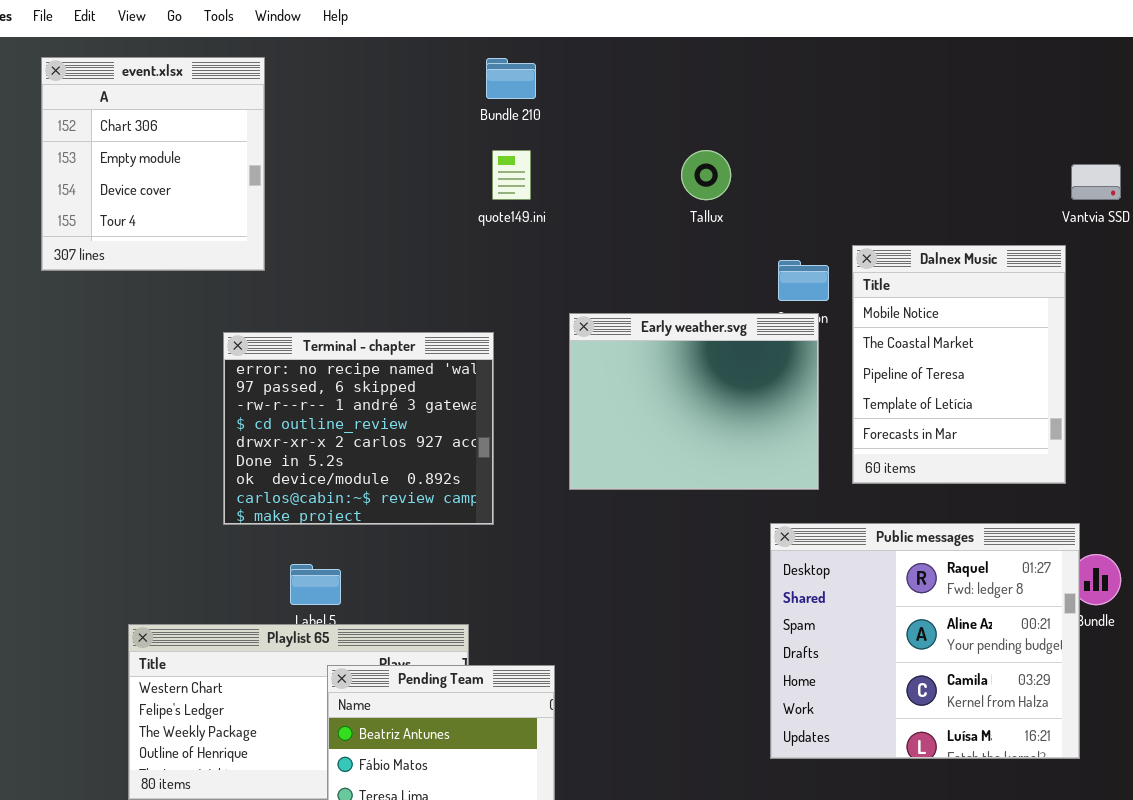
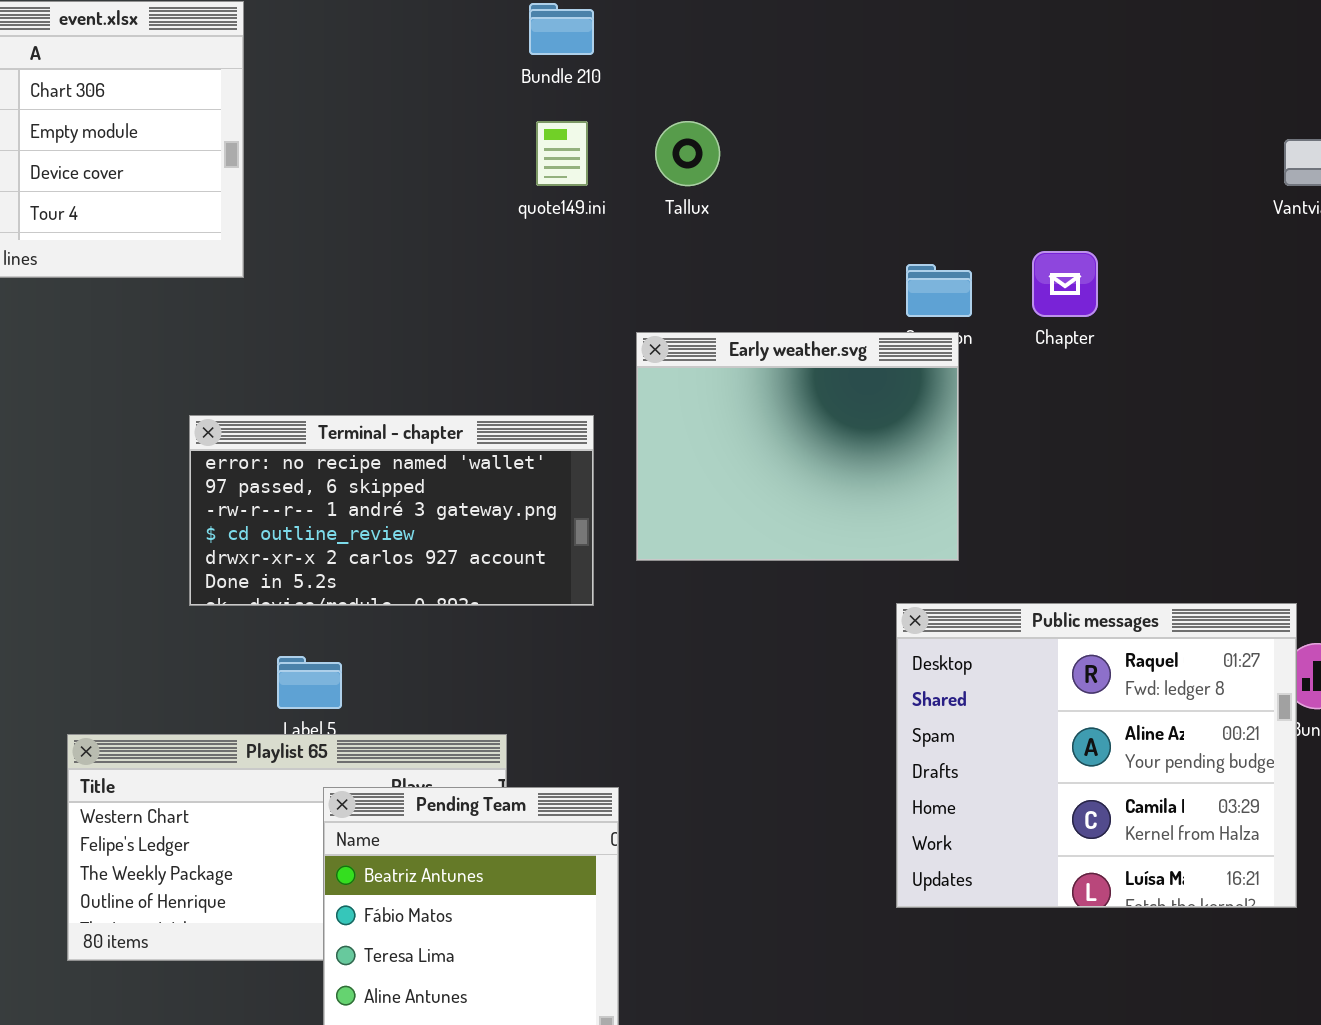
Tallux: [681,150,731,200] -> [655,121,720,186], moved
Dalnex Music: [852,245,1066,484] -> none, closed
Terminal - chapter: [223,332,494,525] -> [189,415,594,606], resized

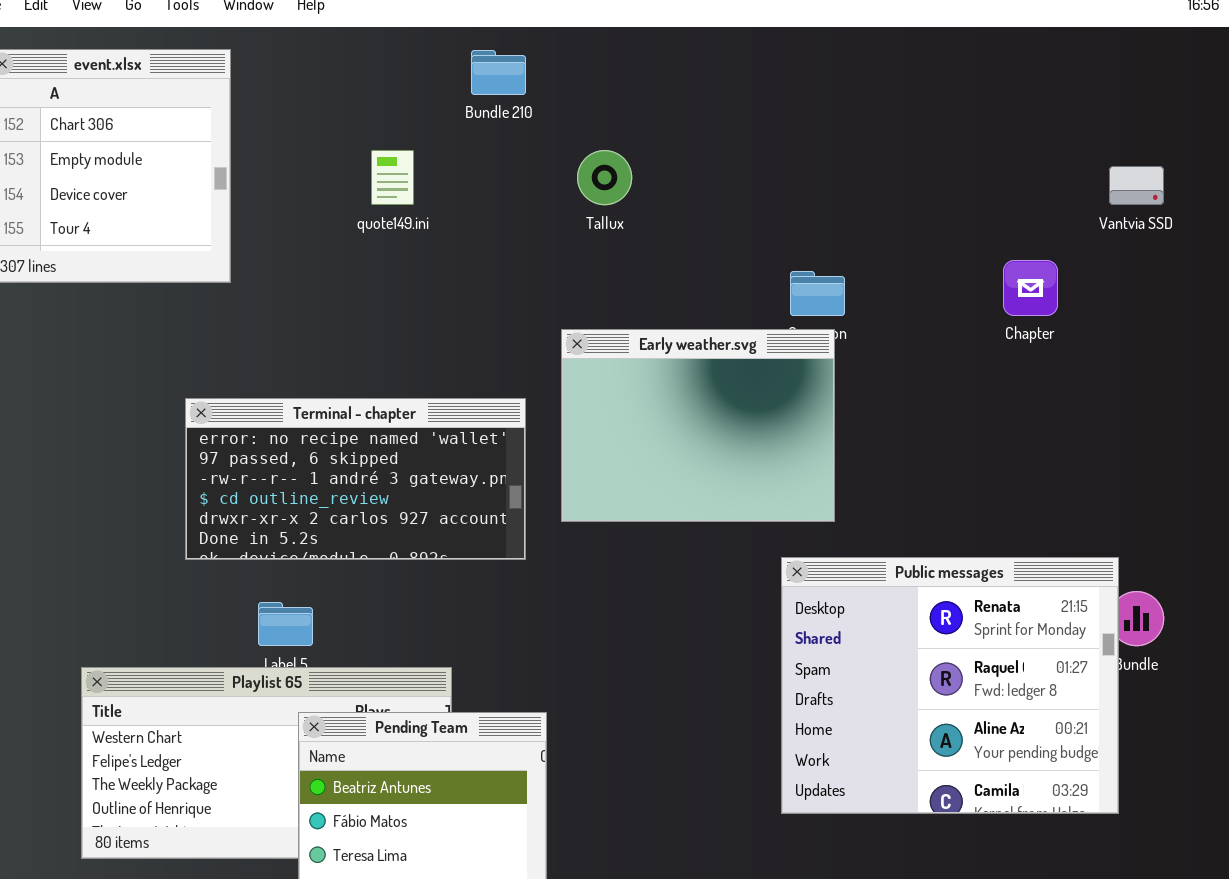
quote149.ini: [536,121,588,186] -> [371,150,414,205], moved
Chapter: [1032,251,1098,317] -> [1003,260,1058,316], moved
Public messages: [896,603,1297,908] -> [781,557,1119,814], scrolled up 1 row

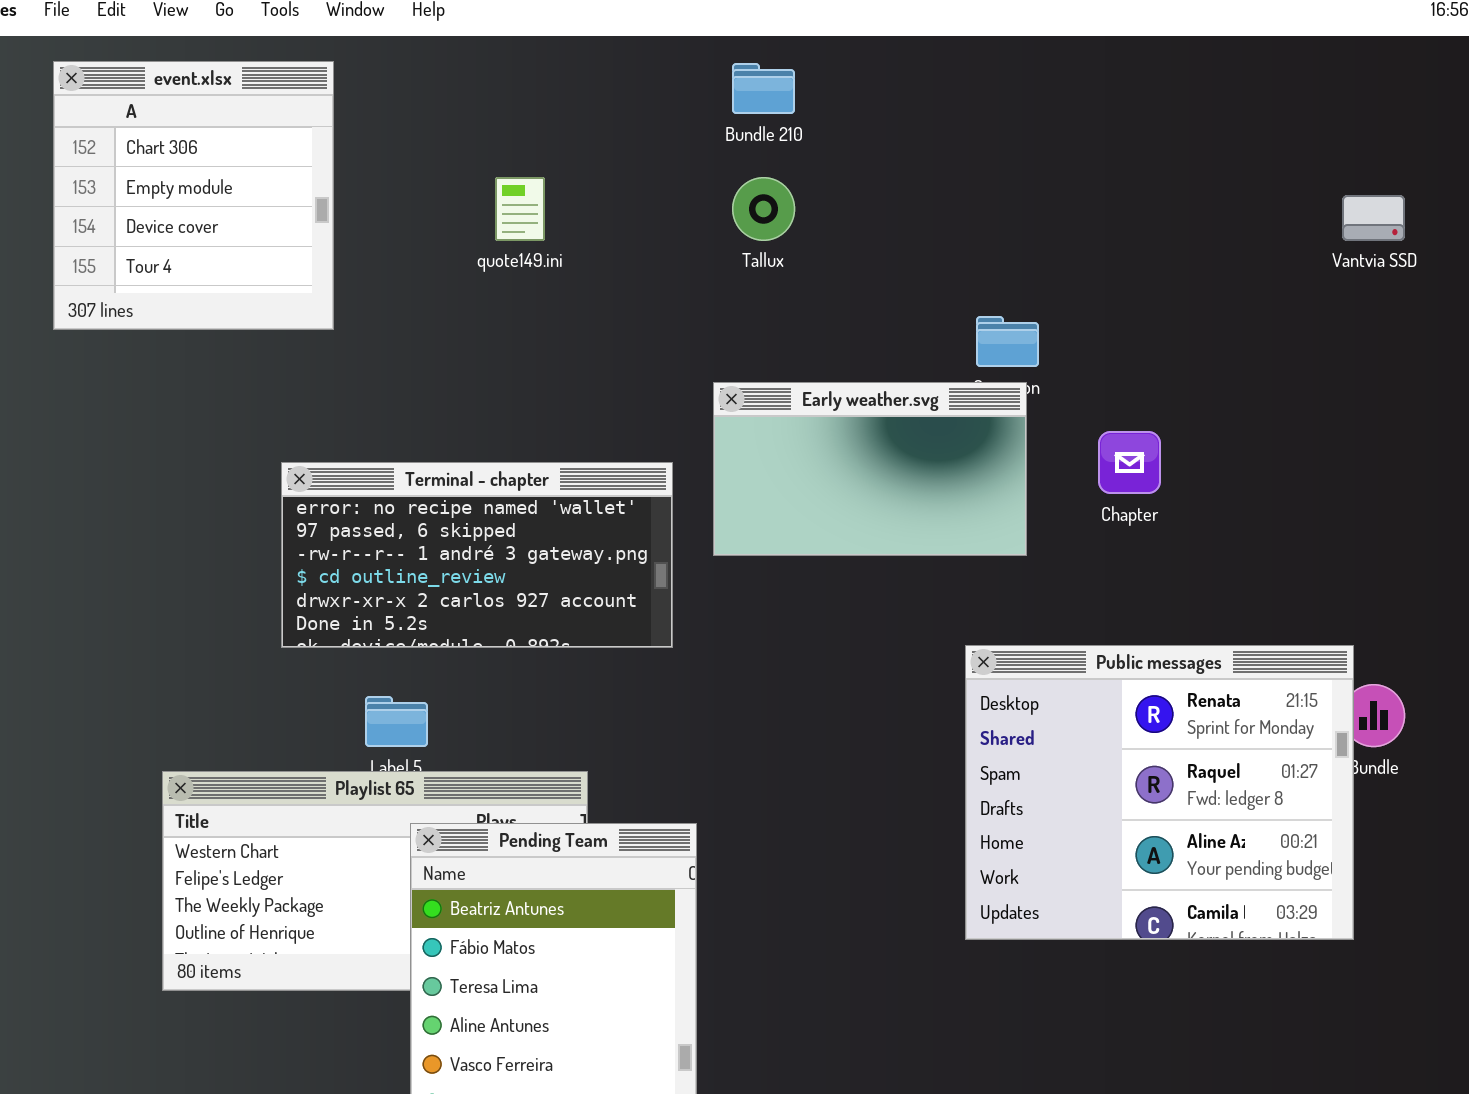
Bundle 210: [471,50,526,95] -> [732,63,795,114], moved
Chapter: [1003,260,1058,316] -> [1098,431,1161,494], moved
Early weather.svg: [561,329,835,522] -> [713,382,1027,556], resized

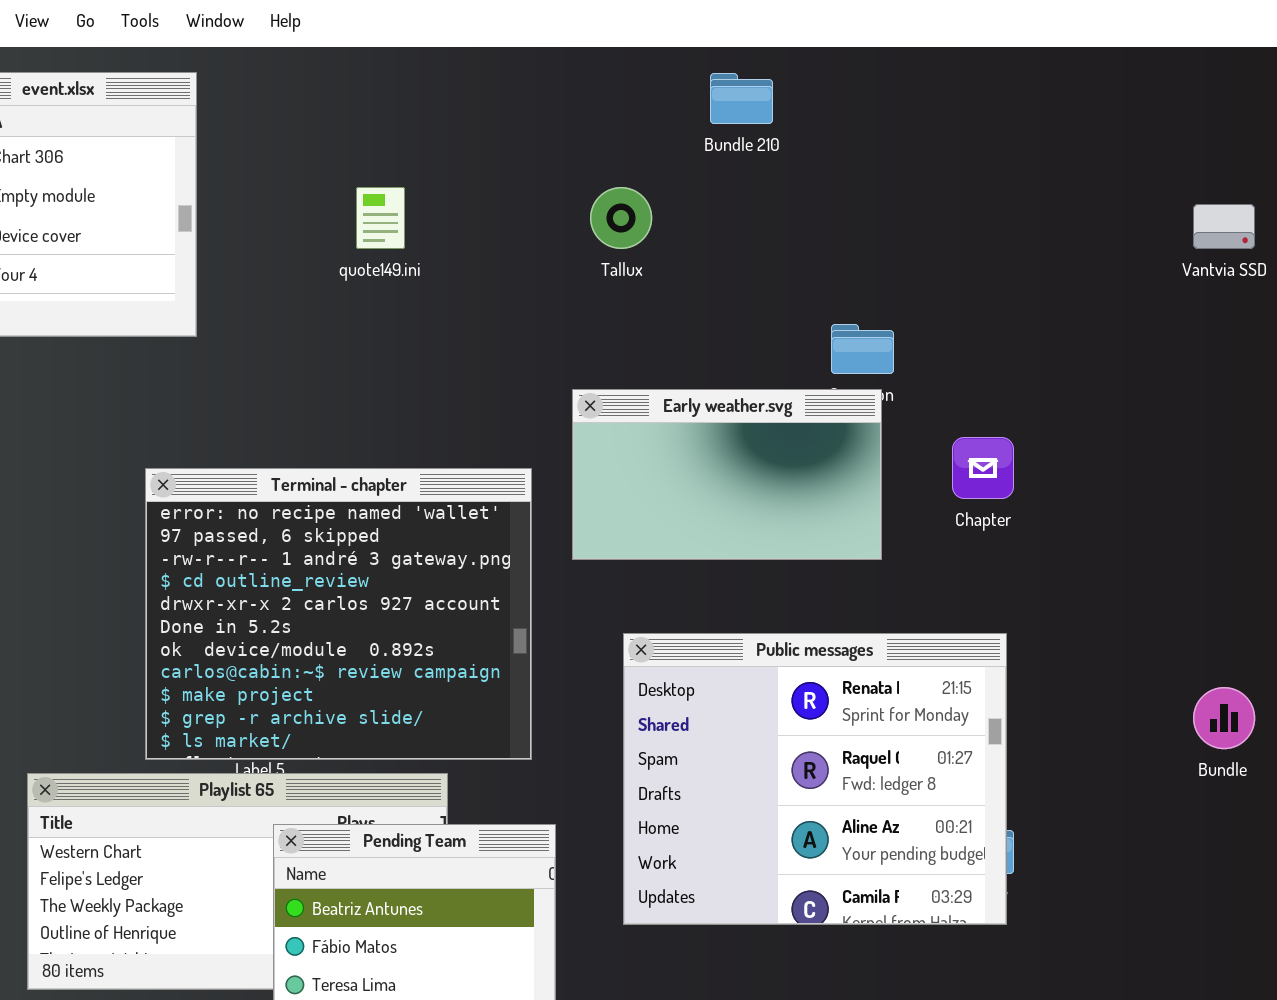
Bundle 210: [732,63,795,114] -> [710,73,773,124], moved
Terminal - chapter: [281,462,673,648] -> [145,468,532,760], resized
Public messages: [965,645,1354,940] -> [623,633,1007,925], moved

